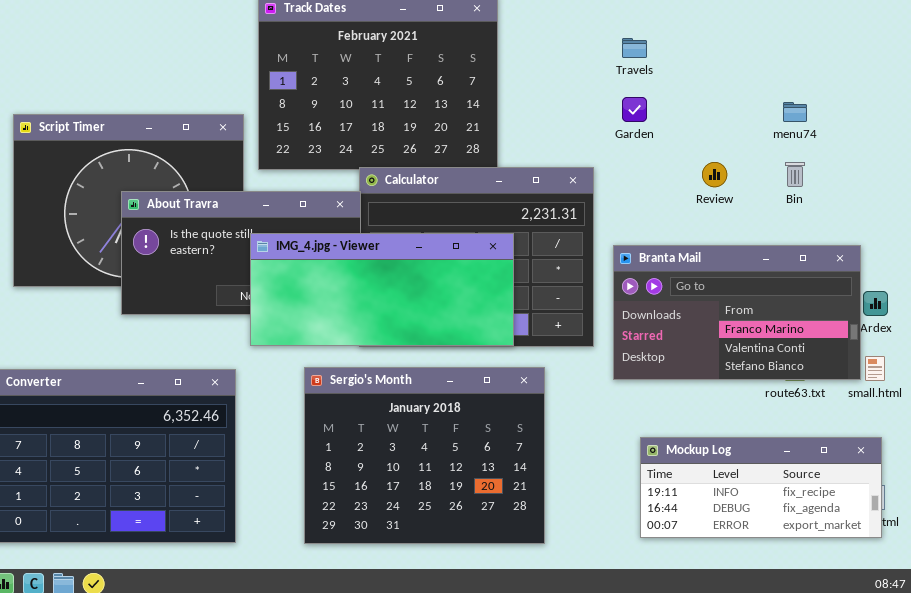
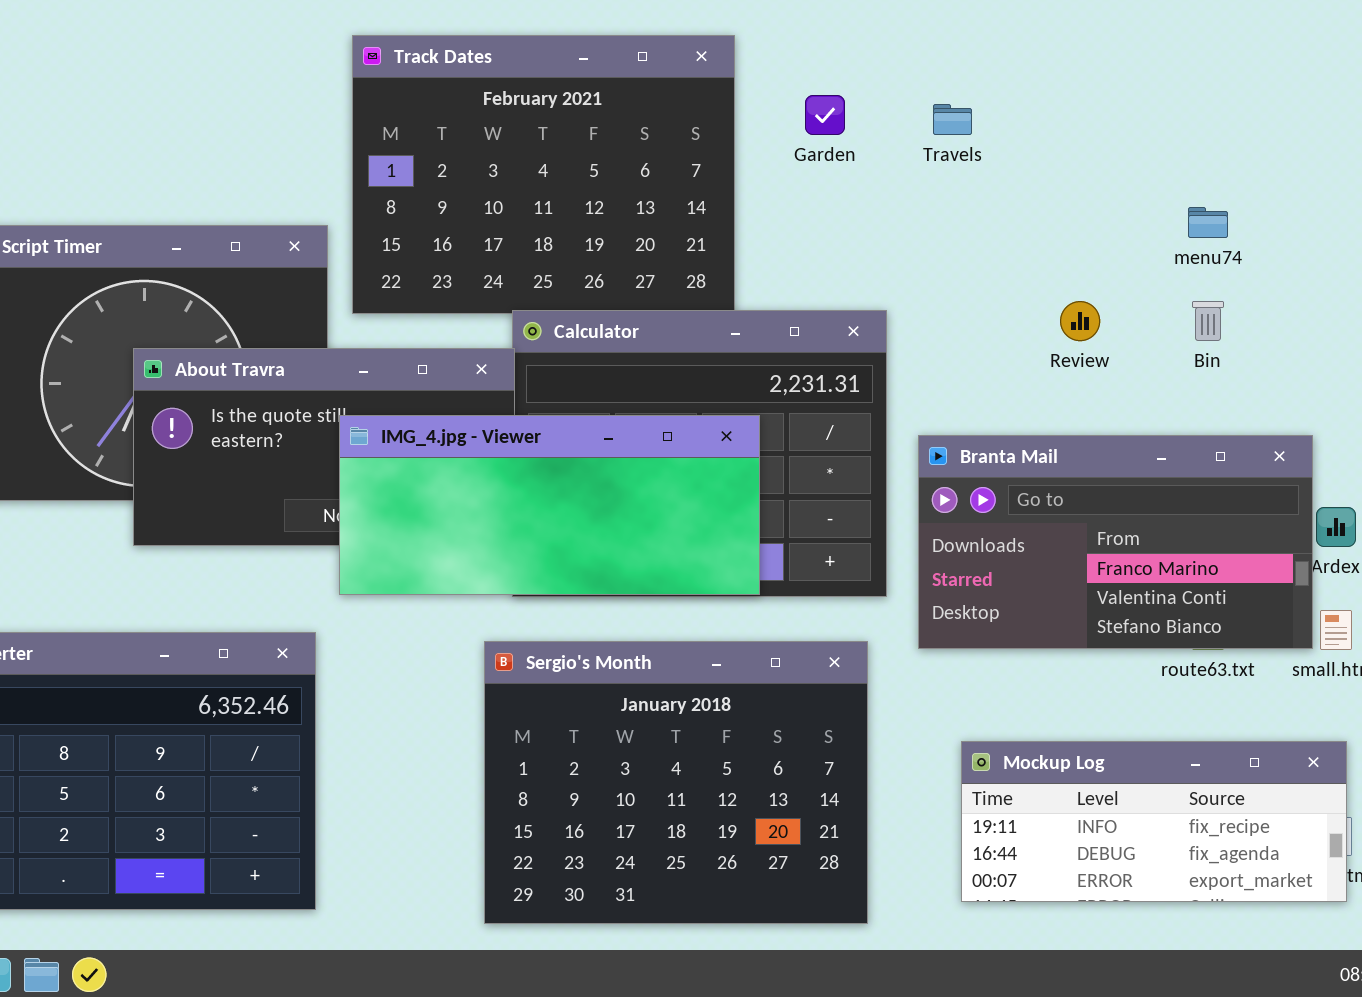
Garden: [622,97,647,122] -> [805,95,845,135], moved
Sergio's Month: [304,367,545,544] -> [484,641,868,924], moved

